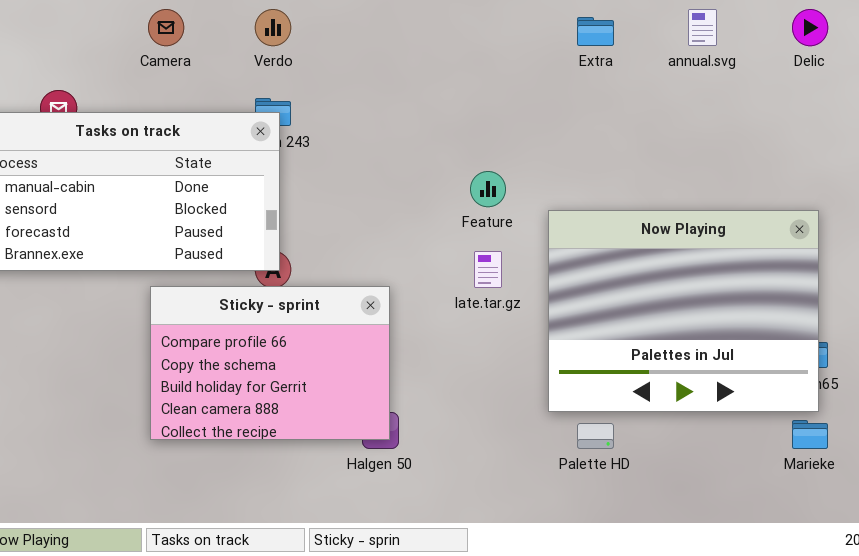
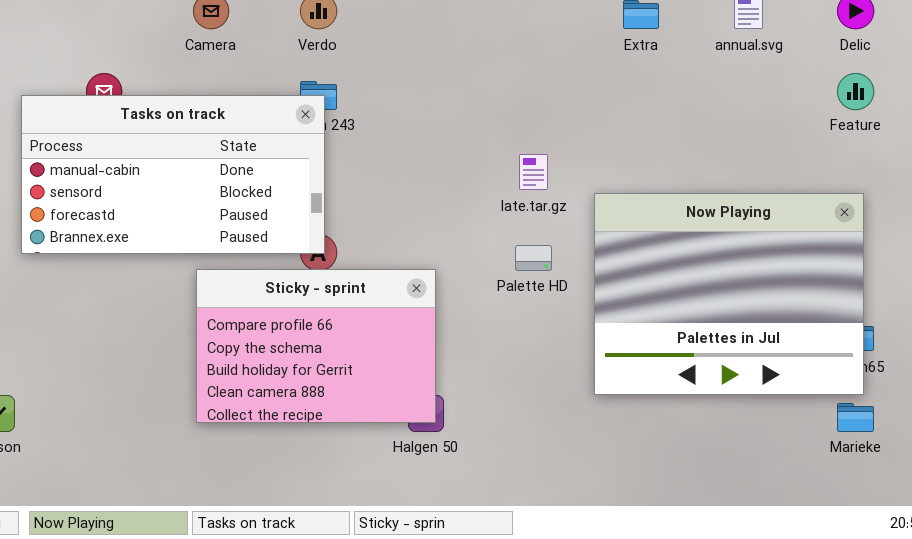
Feature: [470,171,506,207] -> [837,73,874,110], moved
late.tar.gz: [474,251,502,288] -> [519,154,548,190], moved
Palette HD: [577,423,614,449] -> [515,245,552,271], moved

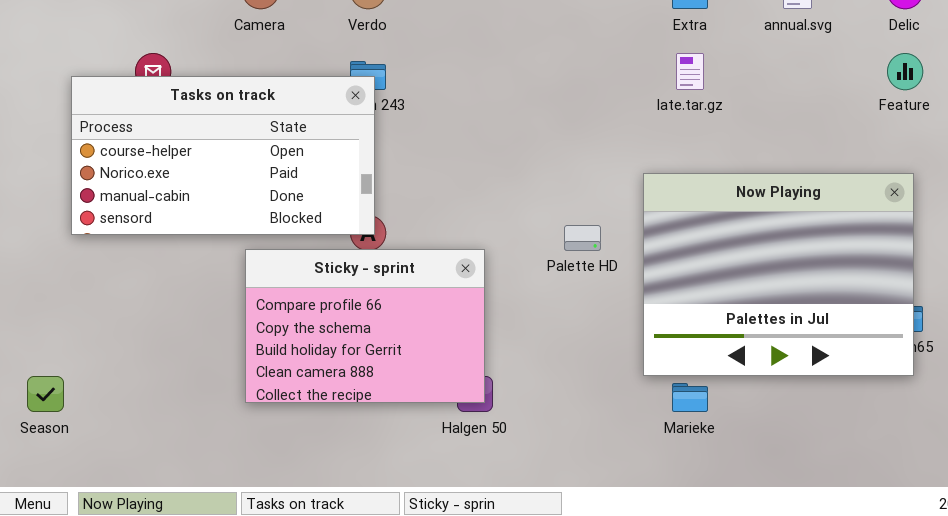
Tasks on track: [21,95,325,254] -> [71,76,375,235], scrolled up 2 rows
late.tar.gz: [519,154,548,190] -> [676,53,704,90], moved
Marieke: [837,403,874,432] -> [672,383,708,412], moved

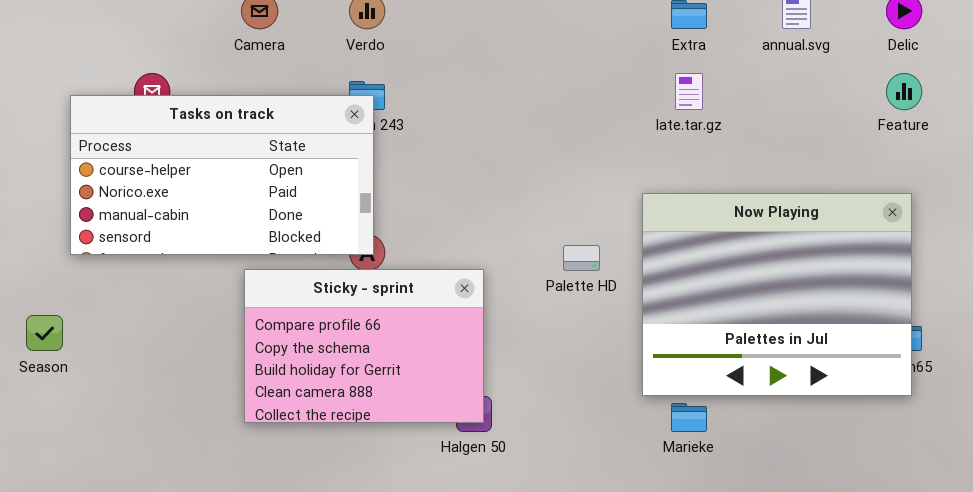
Season: [27,376,64,412] -> [26,315,63,351], moved

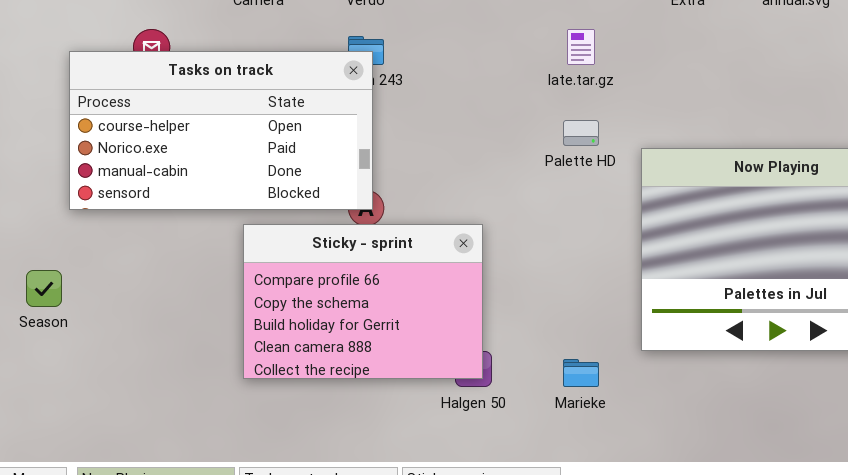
late.tar.gz: [675,73,703,110] -> [567,29,595,65], moved
Palette HD: [563,245,600,271] -> [563,120,599,146], moved
Marieke: [671,403,707,432] -> [563,359,599,387], moved

